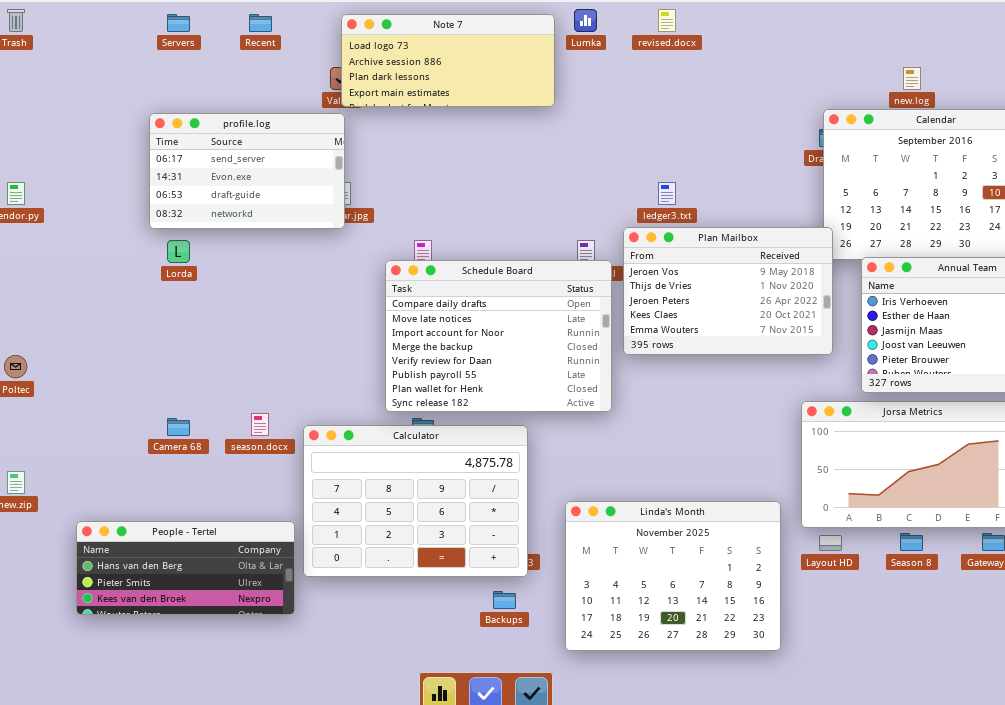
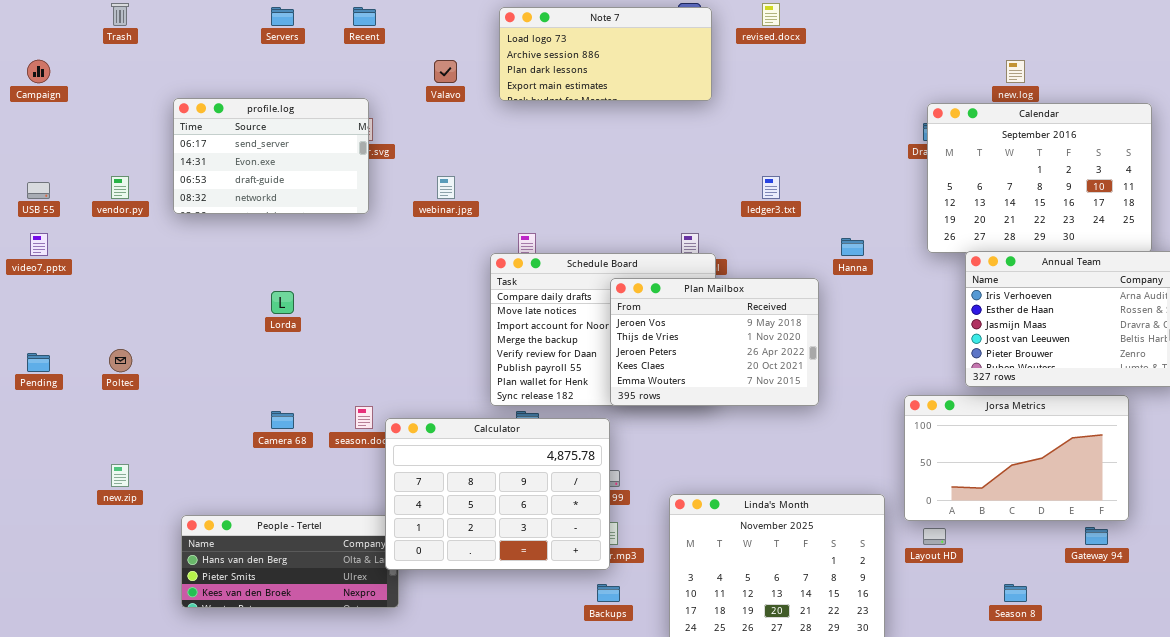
Note 7: [341,14,555,107] -> [499,7,712,101], moved
profile.log: [149,113,345,229] -> [173,98,369,214], moved
Plan Mailbox: [623,227,833,355] -> [610,278,819,406], moved
Lorda: [167,240,190,263] -> [271,291,294,314], moved
Calculator: [303,425,528,577] -> [385,418,610,570], moved
Season 8: [900,533,923,551] -> [1004,584,1027,602], moved

